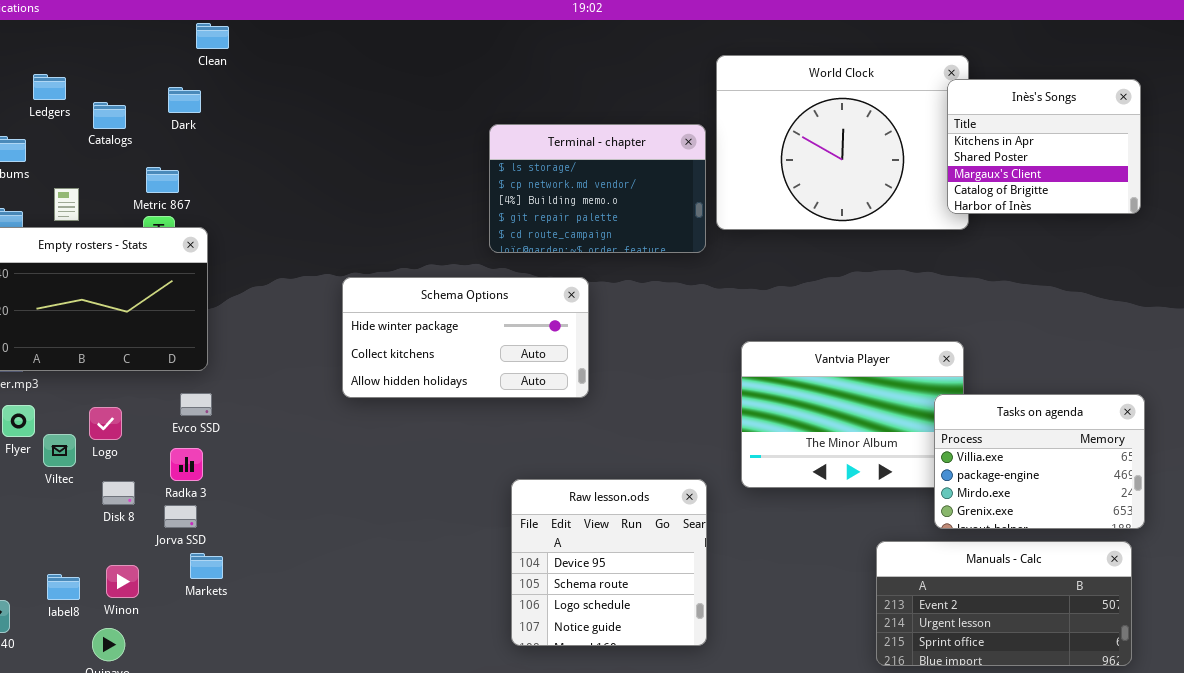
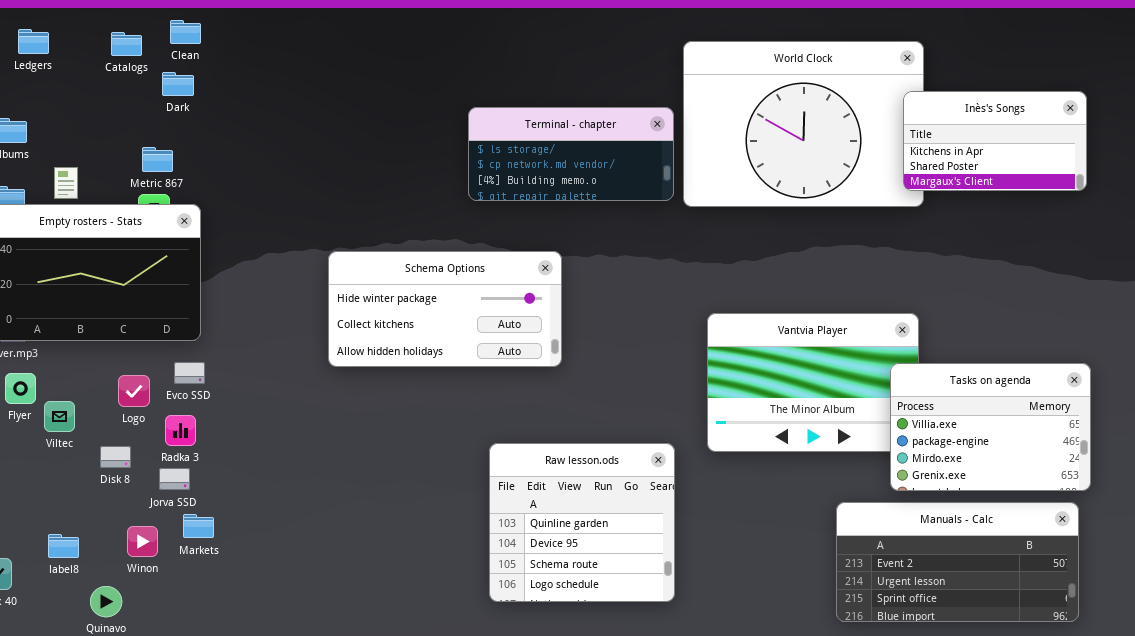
Clean: [196,23,229,49] -> [170,20,201,44], moved
Ledgers: [33,74,66,100] -> [18,29,49,54], moved
Inès's Songs: [947,79,1141,214] -> [903,91,1087,191], resized
Catalogs: [93,102,126,129] -> [111,32,142,56], moved
Terminal - chapter: [489,124,706,253] -> [468,107,674,201], resized
Logo: [89,407,122,440] -> [118,375,150,407], moved
Raw lesson.ods: [511,479,707,646] -> [489,443,675,602], scrolled up 1 row
Winon: [106,565,139,598] -> [127,526,158,557], moved

